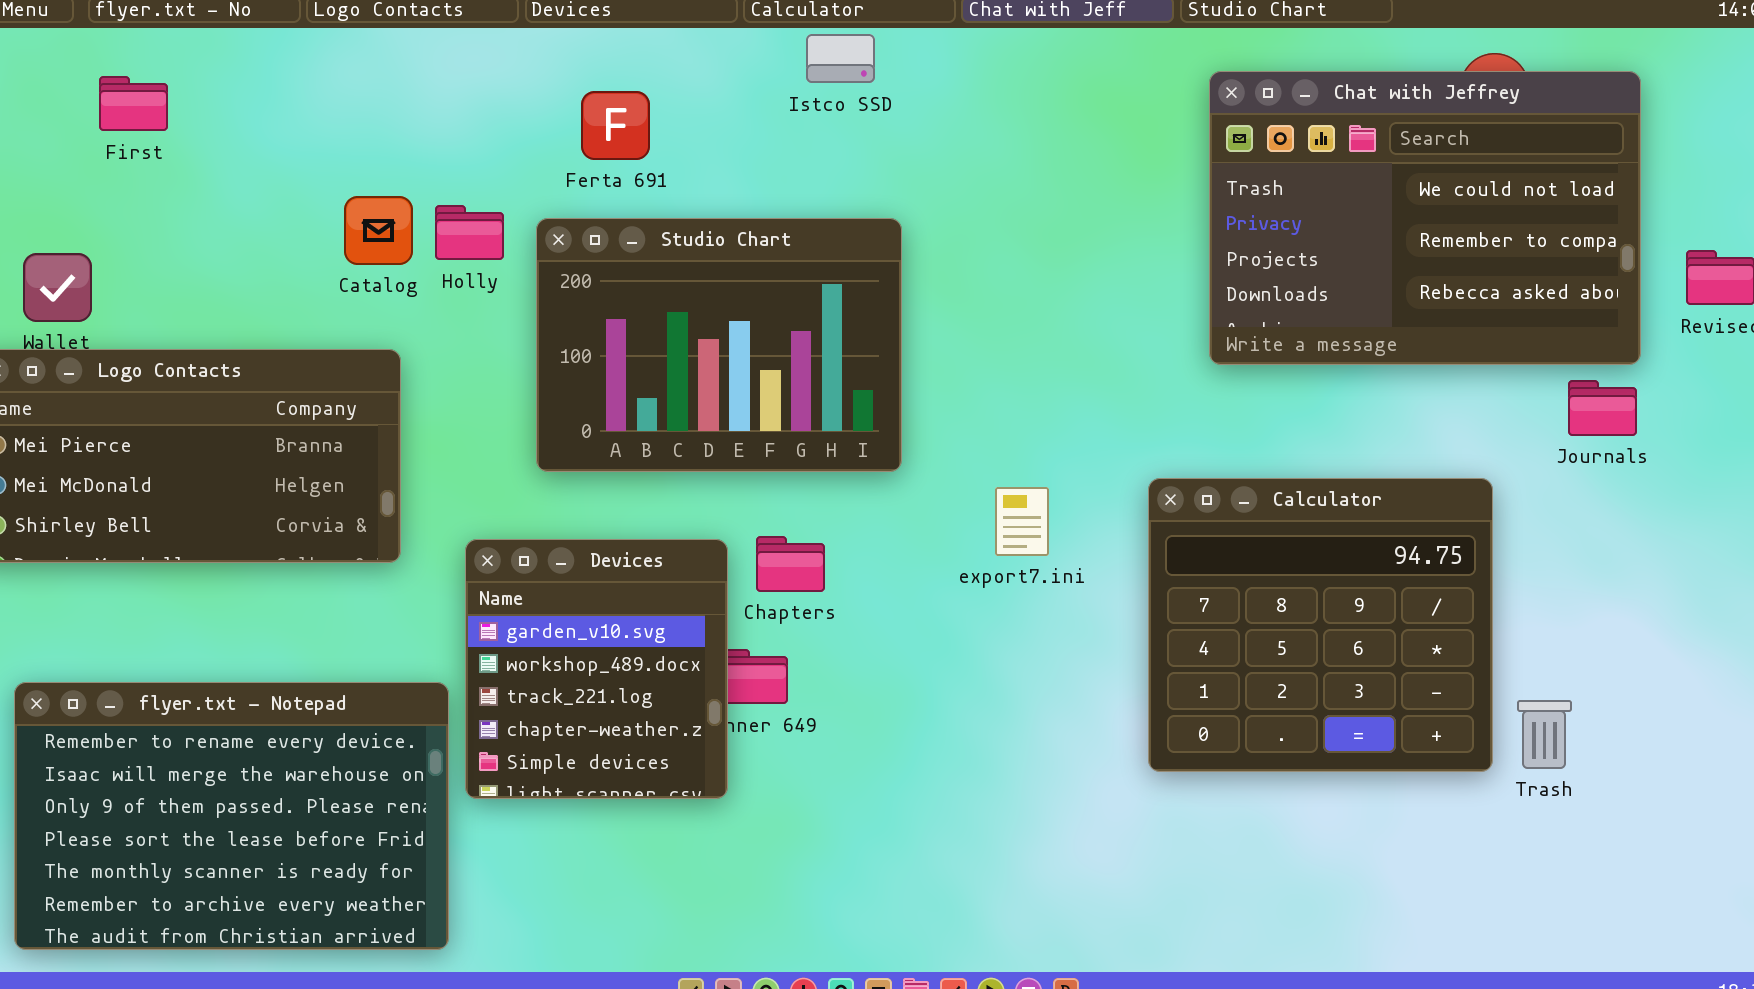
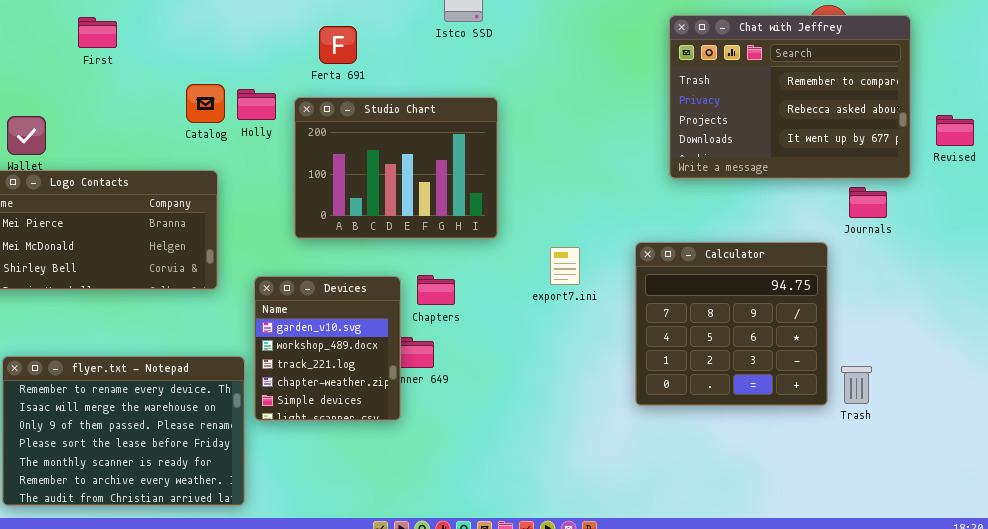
Chat with Jeffrey: [1209,71,1641,365] -> [669,15,911,179], scrolled down 1 row
First: [99,76,168,131] -> [78,17,117,48], moved
Journals: [1568,380,1637,436] -> [849,187,887,218], moved

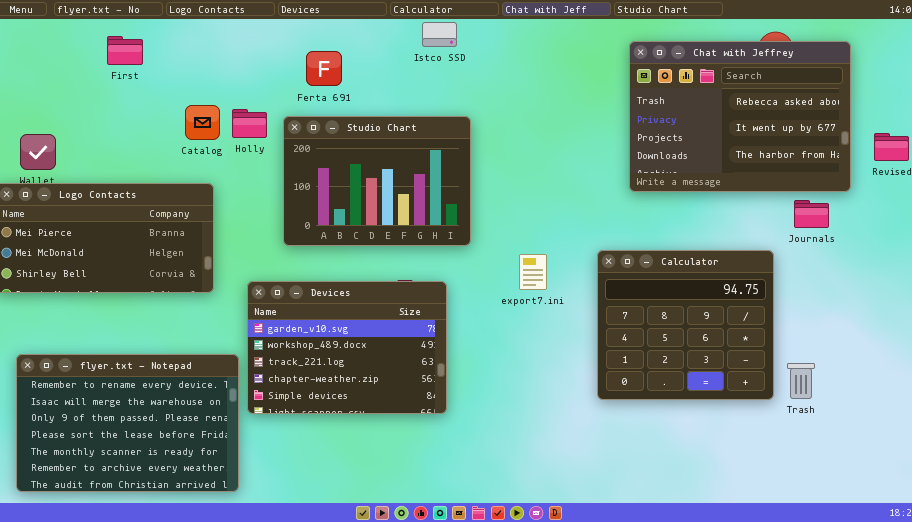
Chat with Jeffrey: [669,15,911,179] -> [629,41,851,192], scrolled down 1 row
First: [78,17,117,48] -> [107,36,143,65], moved
Devices: [254,276,401,421] -> [247,281,447,414], resized

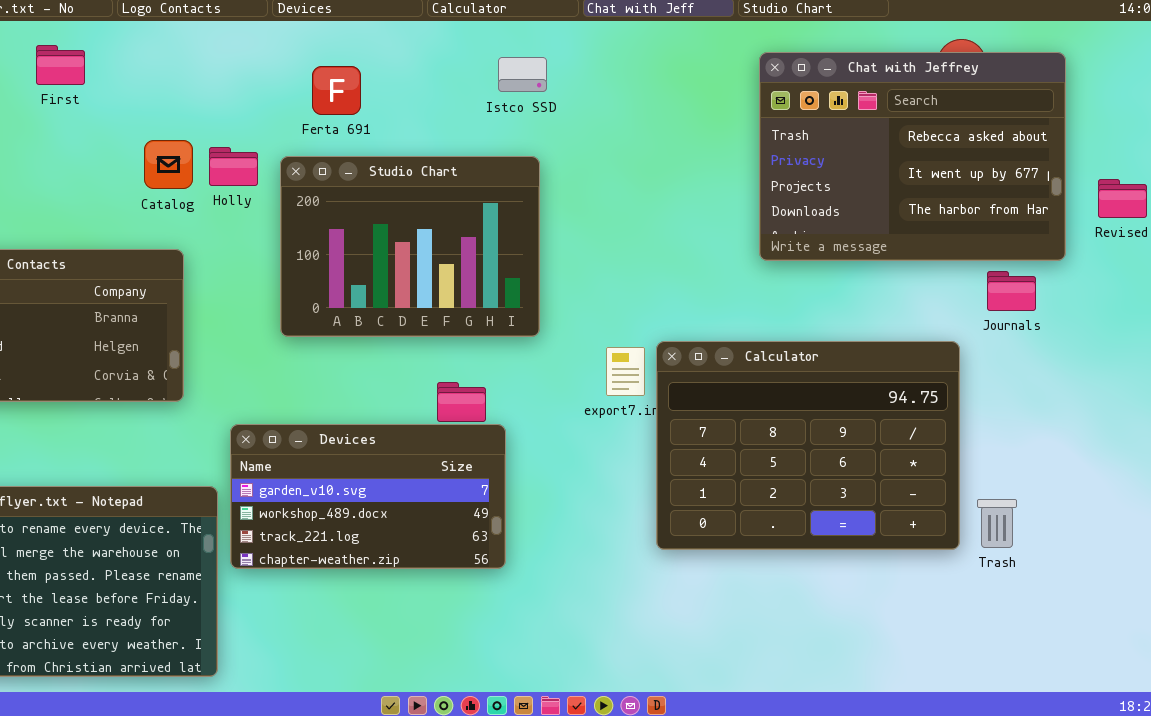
Istco SSD: [422,22,457,47] -> [498,57,547,92], moved
Calculator: [597,250,774,400] -> [656,341,960,550], resized
Devices: [247,281,447,414] -> [230,424,506,569], resized

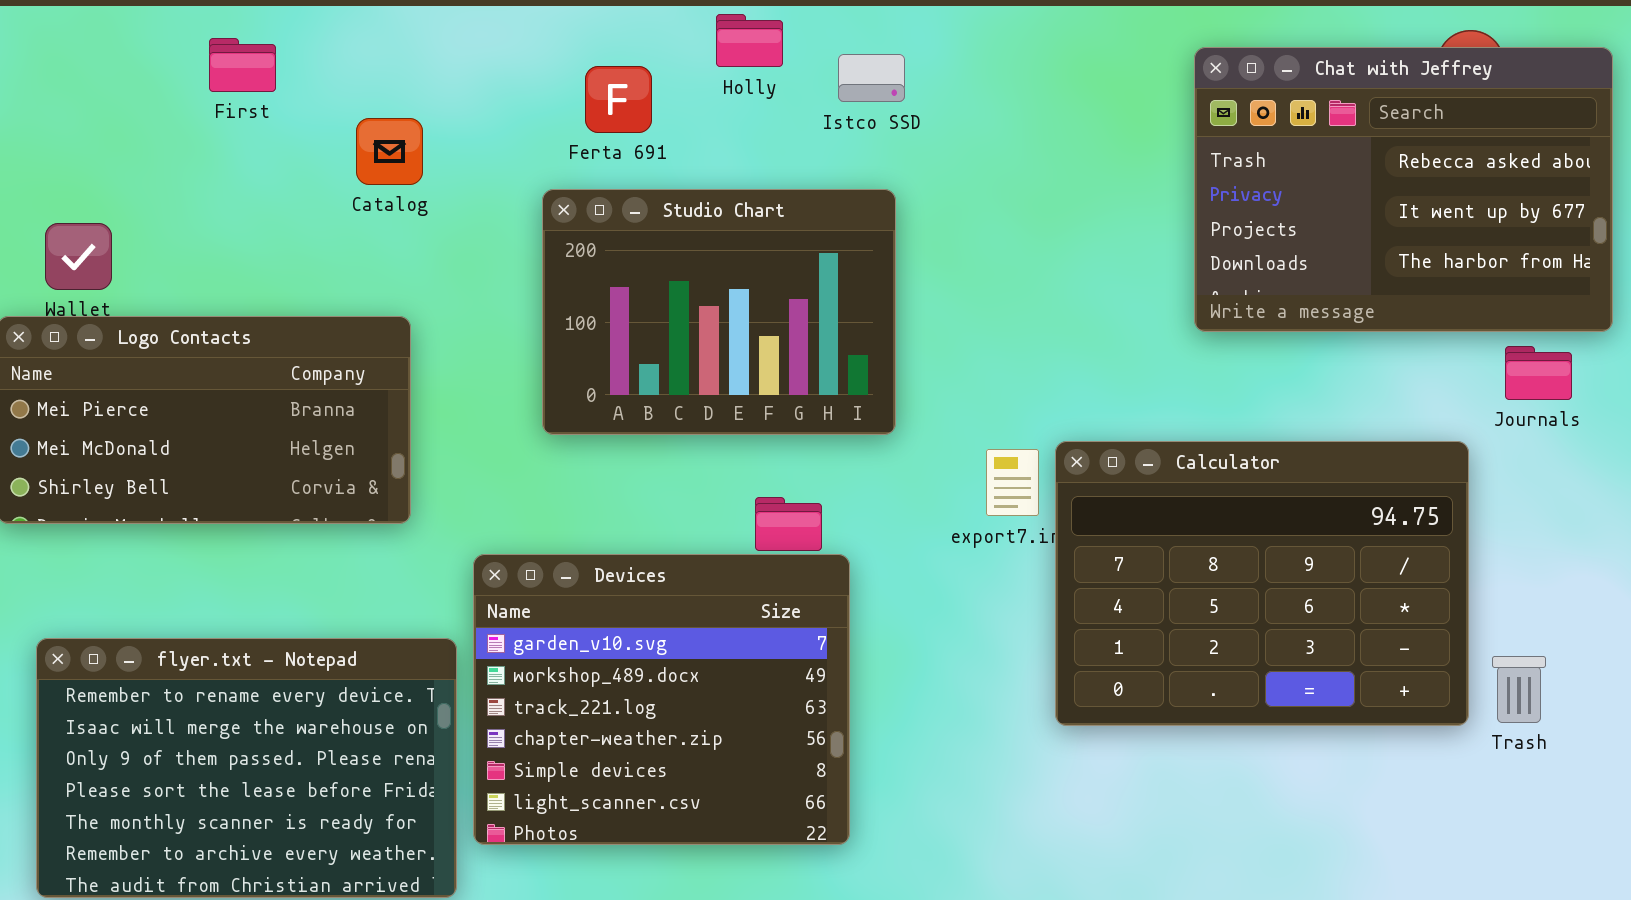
Catalog: [144,140,193,189] -> [356,118,423,185], moved
Holly: [209,147,258,186] -> [716,14,783,67], moved
Devices: [230,424,506,569] -> [473,554,850,845], resized

